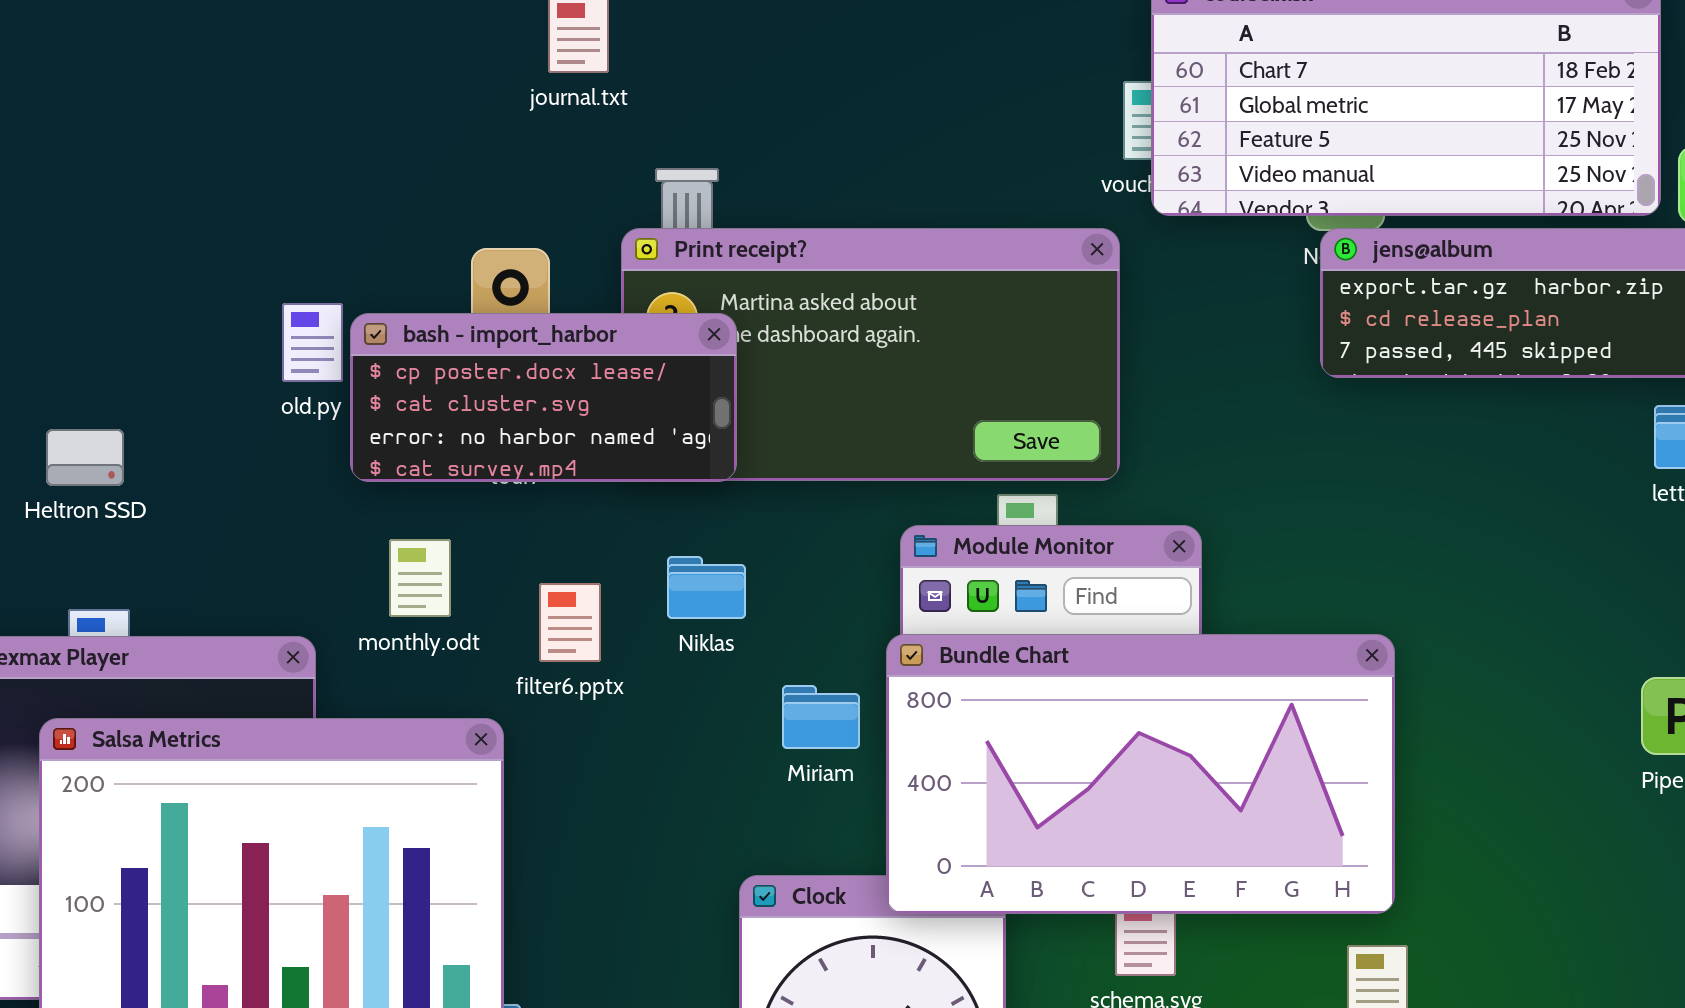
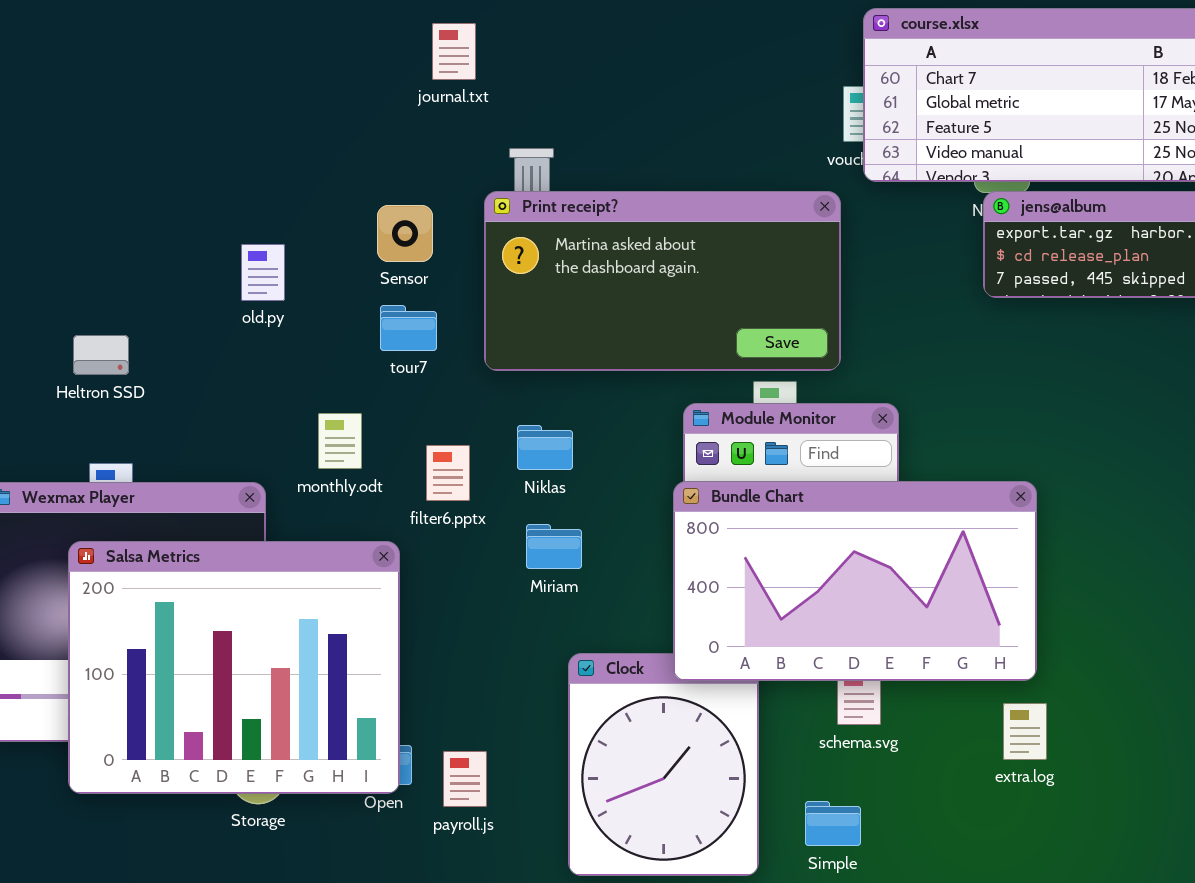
bash - import_harbor: [350,313,737,482] -> none, closed
Miriam: [782,685,860,749] -> [526,524,582,569], moved

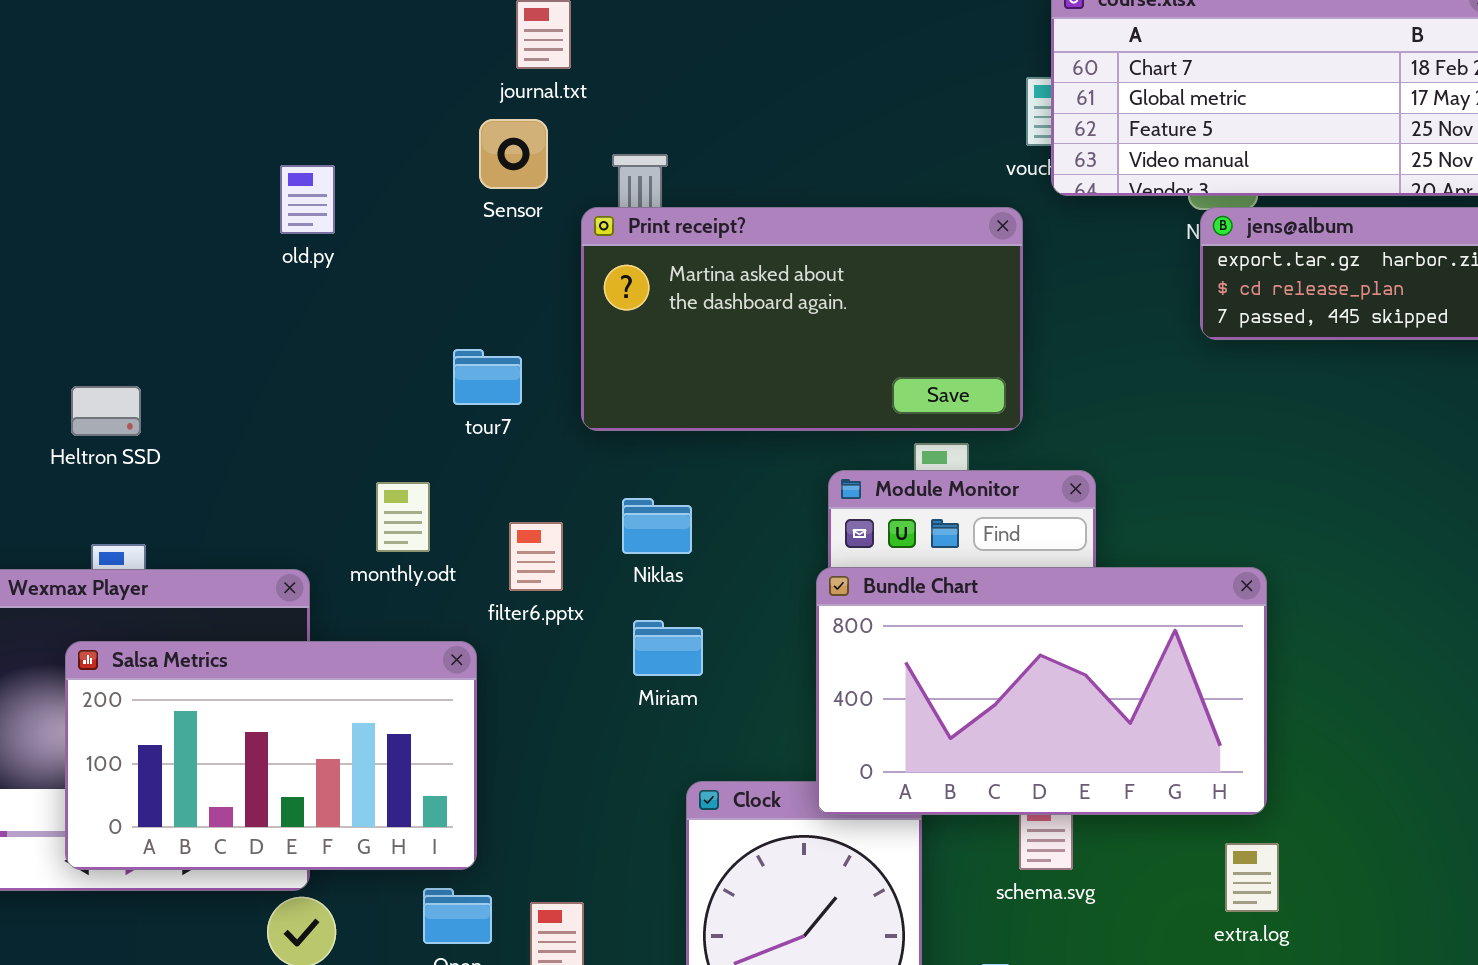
Sensor: [377,205,433,262] -> [479,119,548,189], moved
old.py: [241,244,285,301] -> [280,165,335,234], moved
Salsa Metrics: [68,541,400,794] -> [65,641,477,870], resized

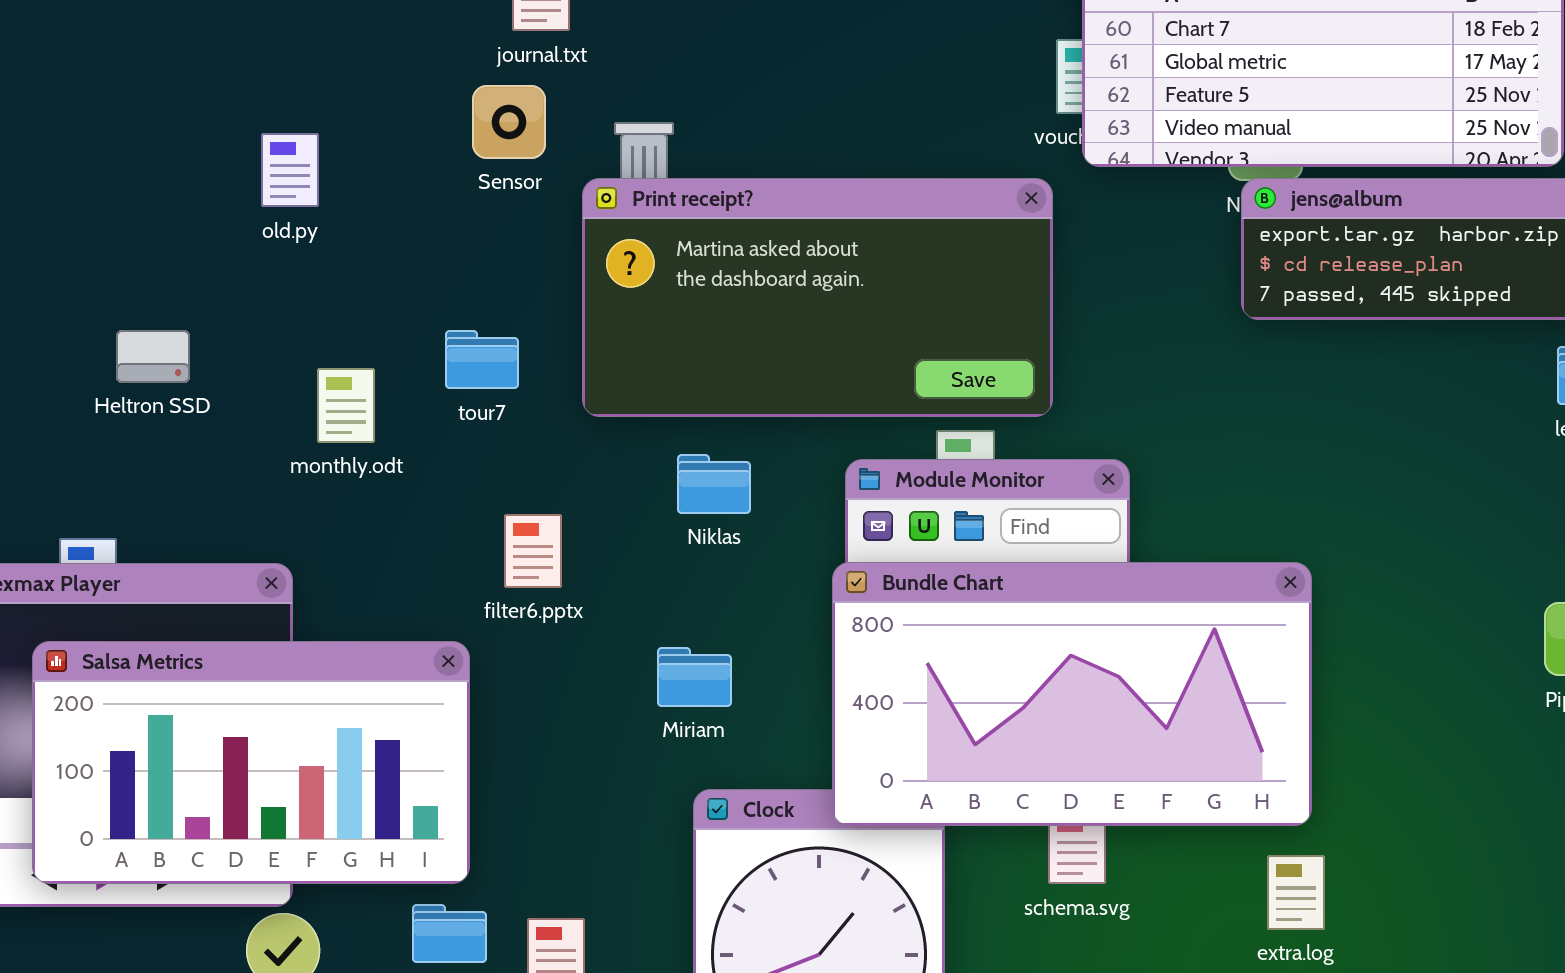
Heltron SSD: [71,386,141,436] -> [116,330,190,383], moved
monthly.odt: [376,482,430,552] -> [317,368,375,443], moved
Niklas: [622,498,692,554] -> [677,454,751,514], moved
Miriam: [633,620,703,676] -> [657,647,732,707], moved

